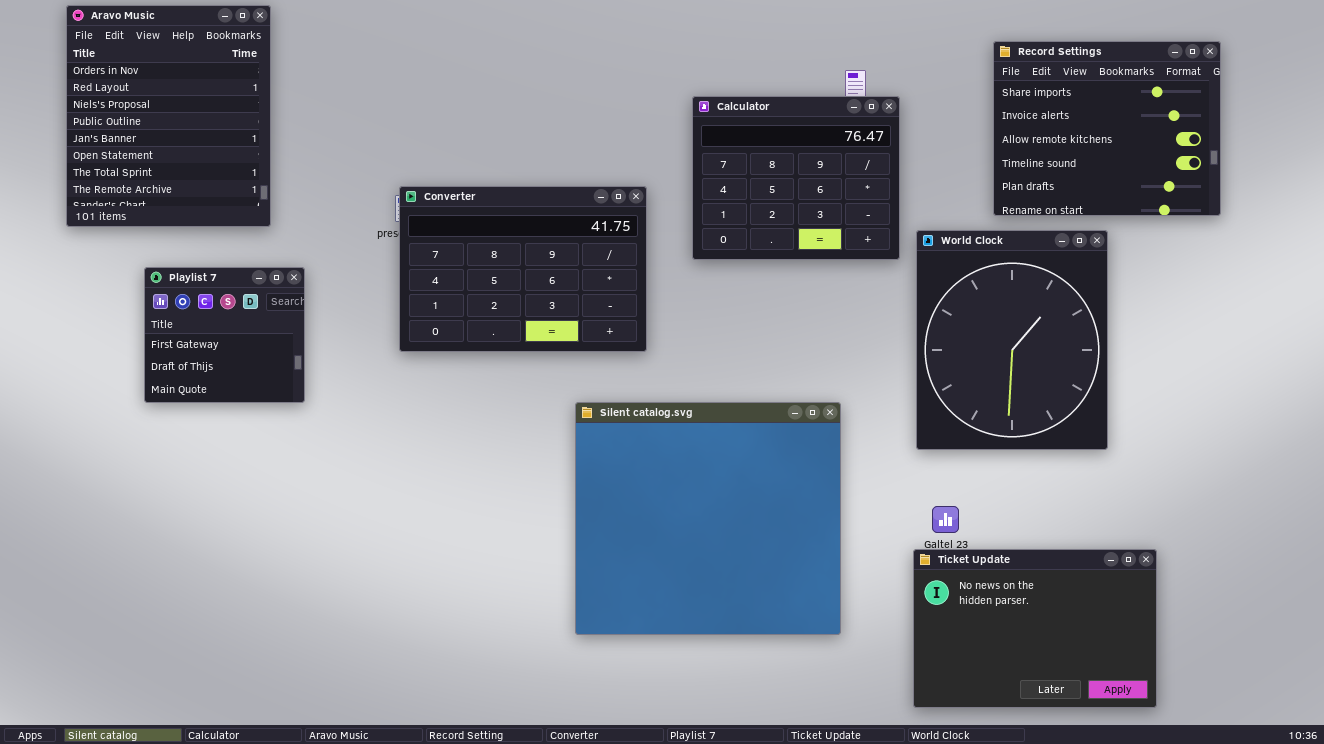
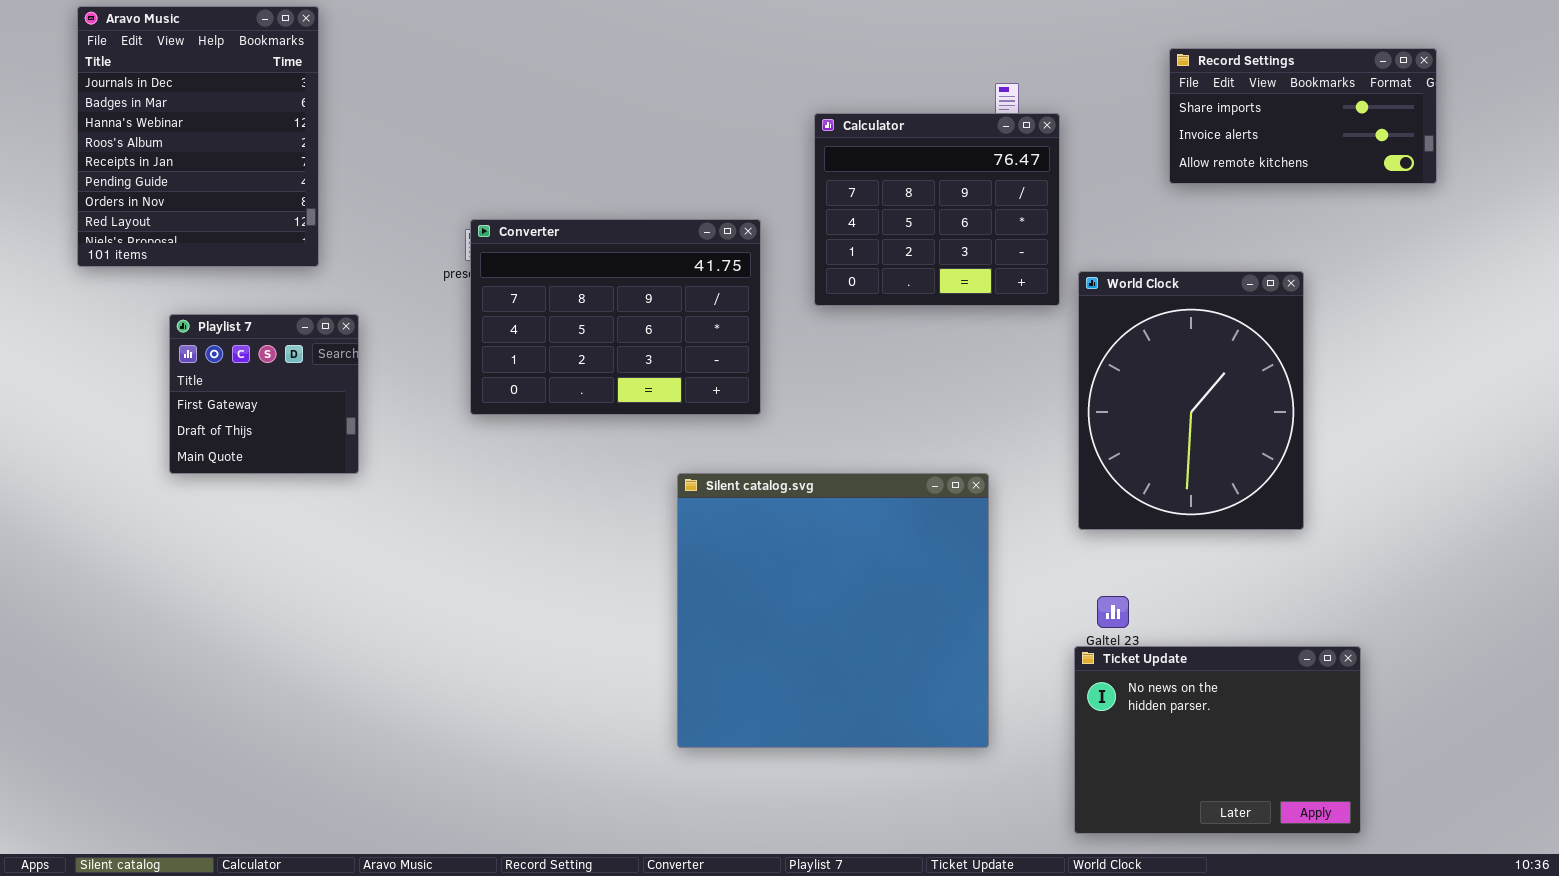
Aravo Music: [66,5,271,227] -> [77,6,319,267], scrolled up 6 rows
Record Settings: [993,41,1221,216] -> [1169,48,1437,184], resized

